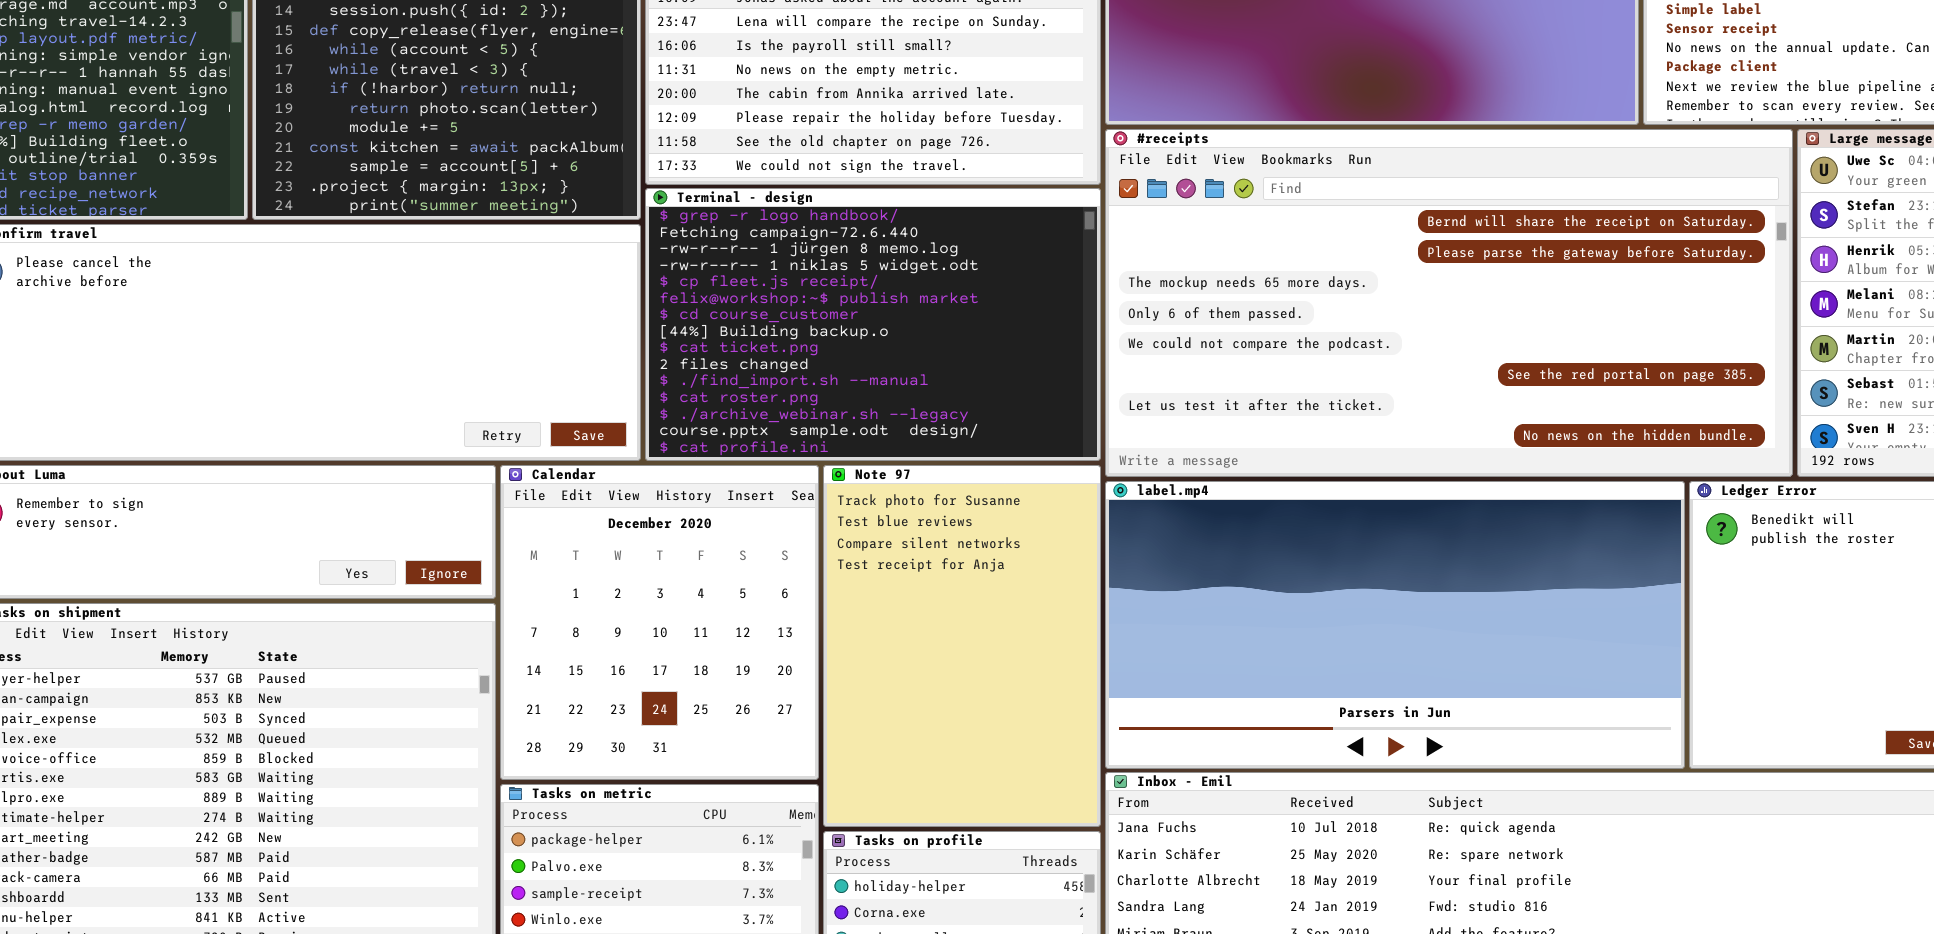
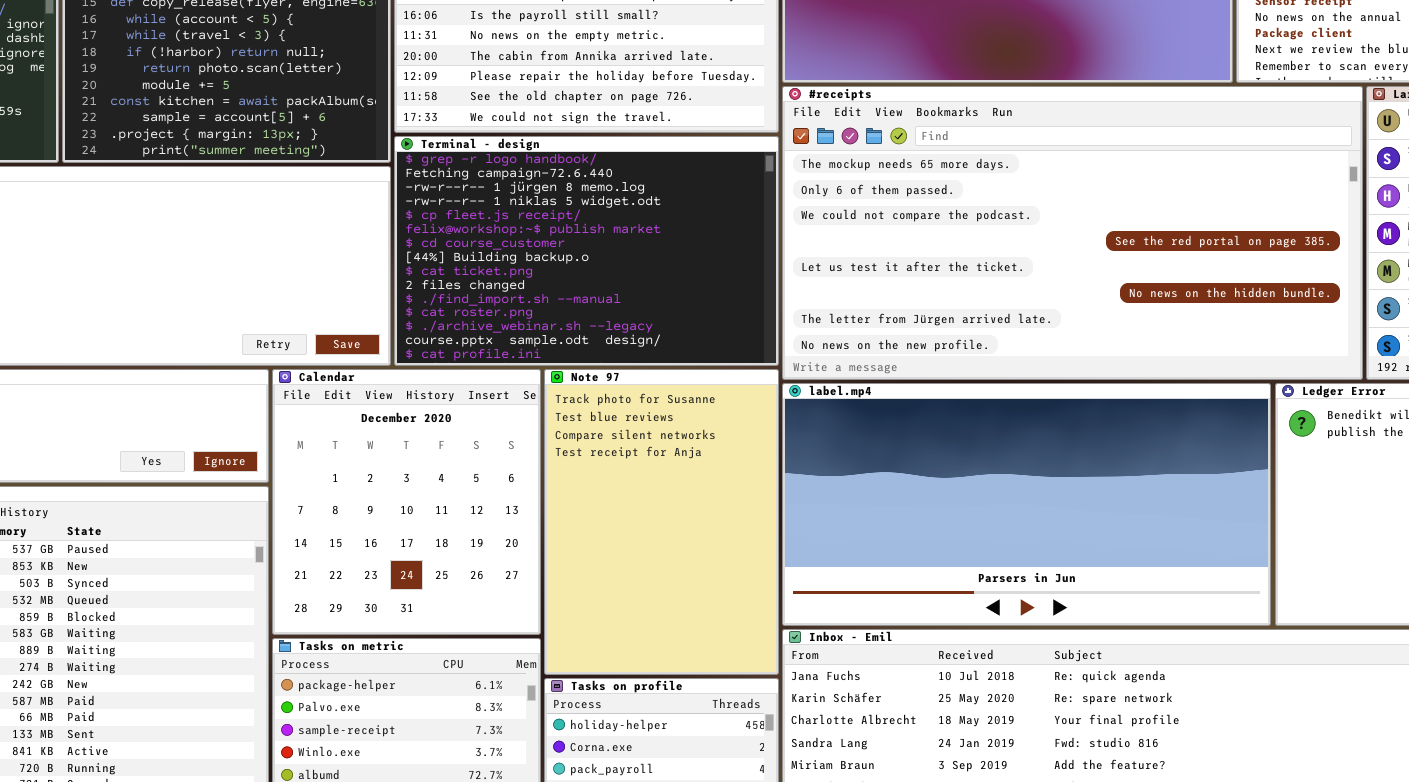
#receipts: [1105,129,1793,477] -> [782,86,1363,380], scrolled down 2 rows

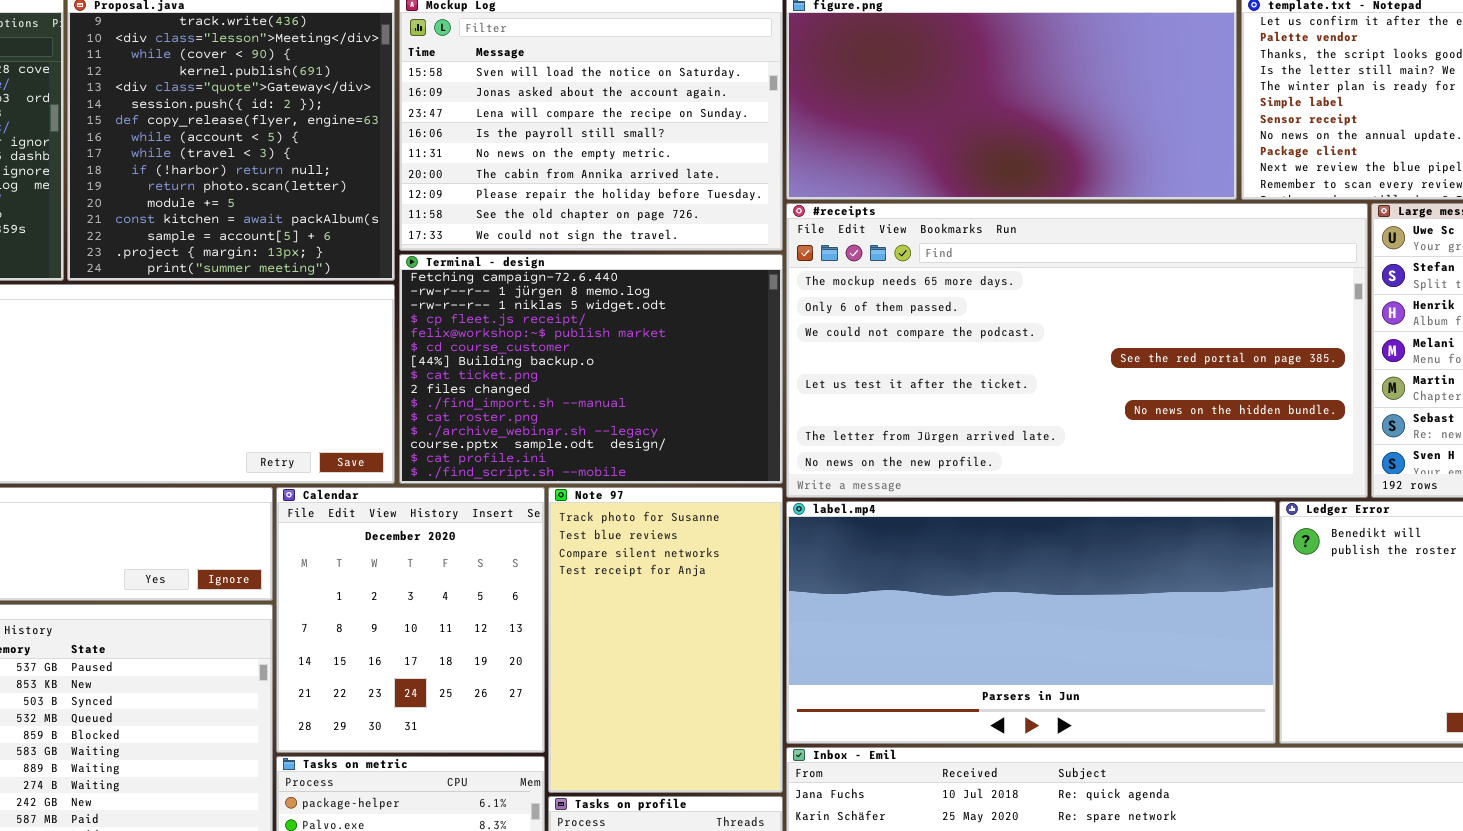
Terminal - design: [394,136,779,366] -> [399,254,783,484], scrolled down 1 row

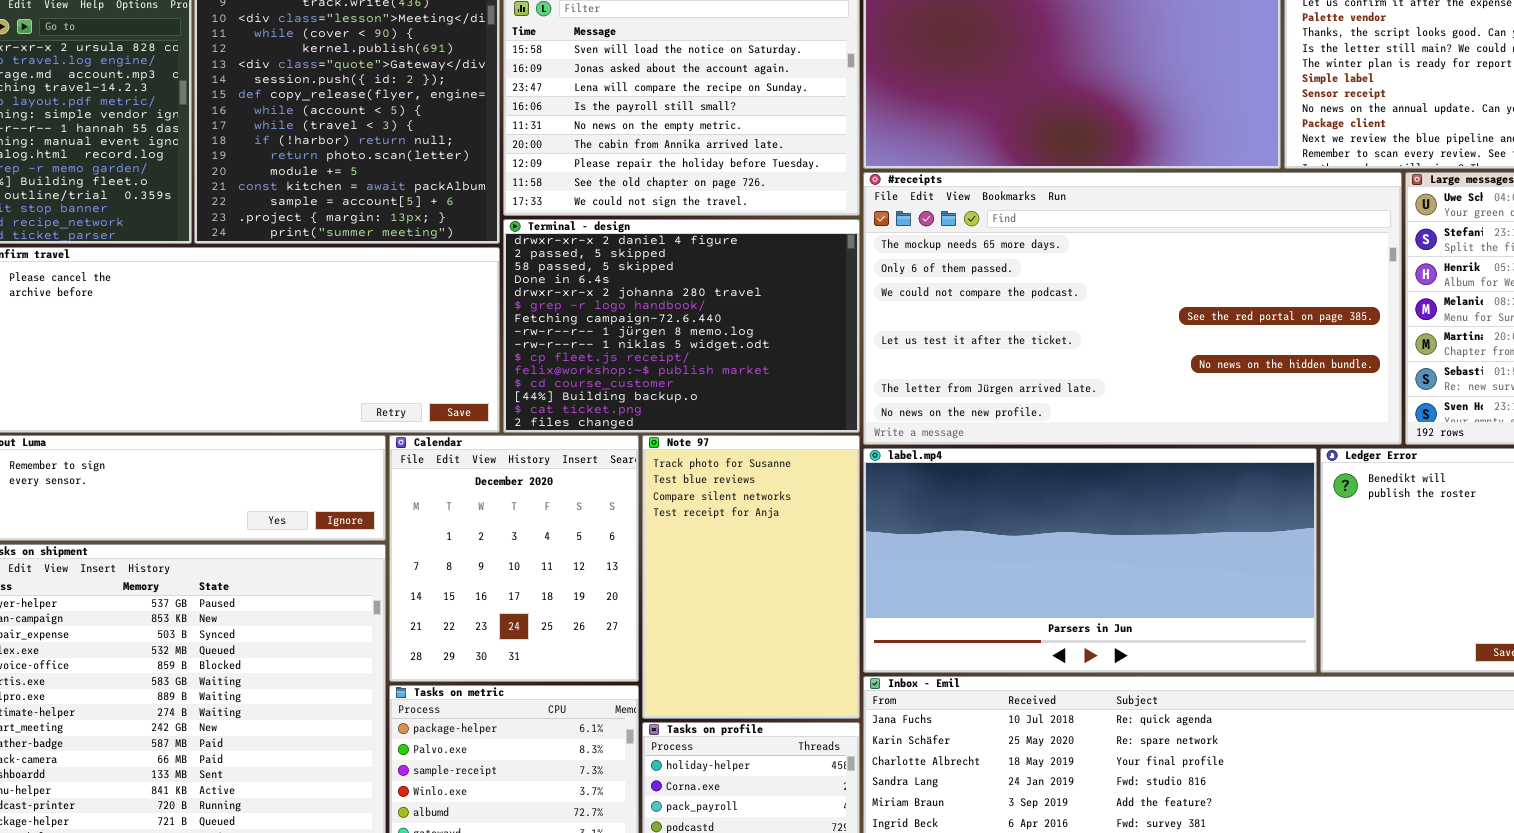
Terminal - design: [399,254,783,484] -> [503,219,860,433], scrolled up 6 rows

